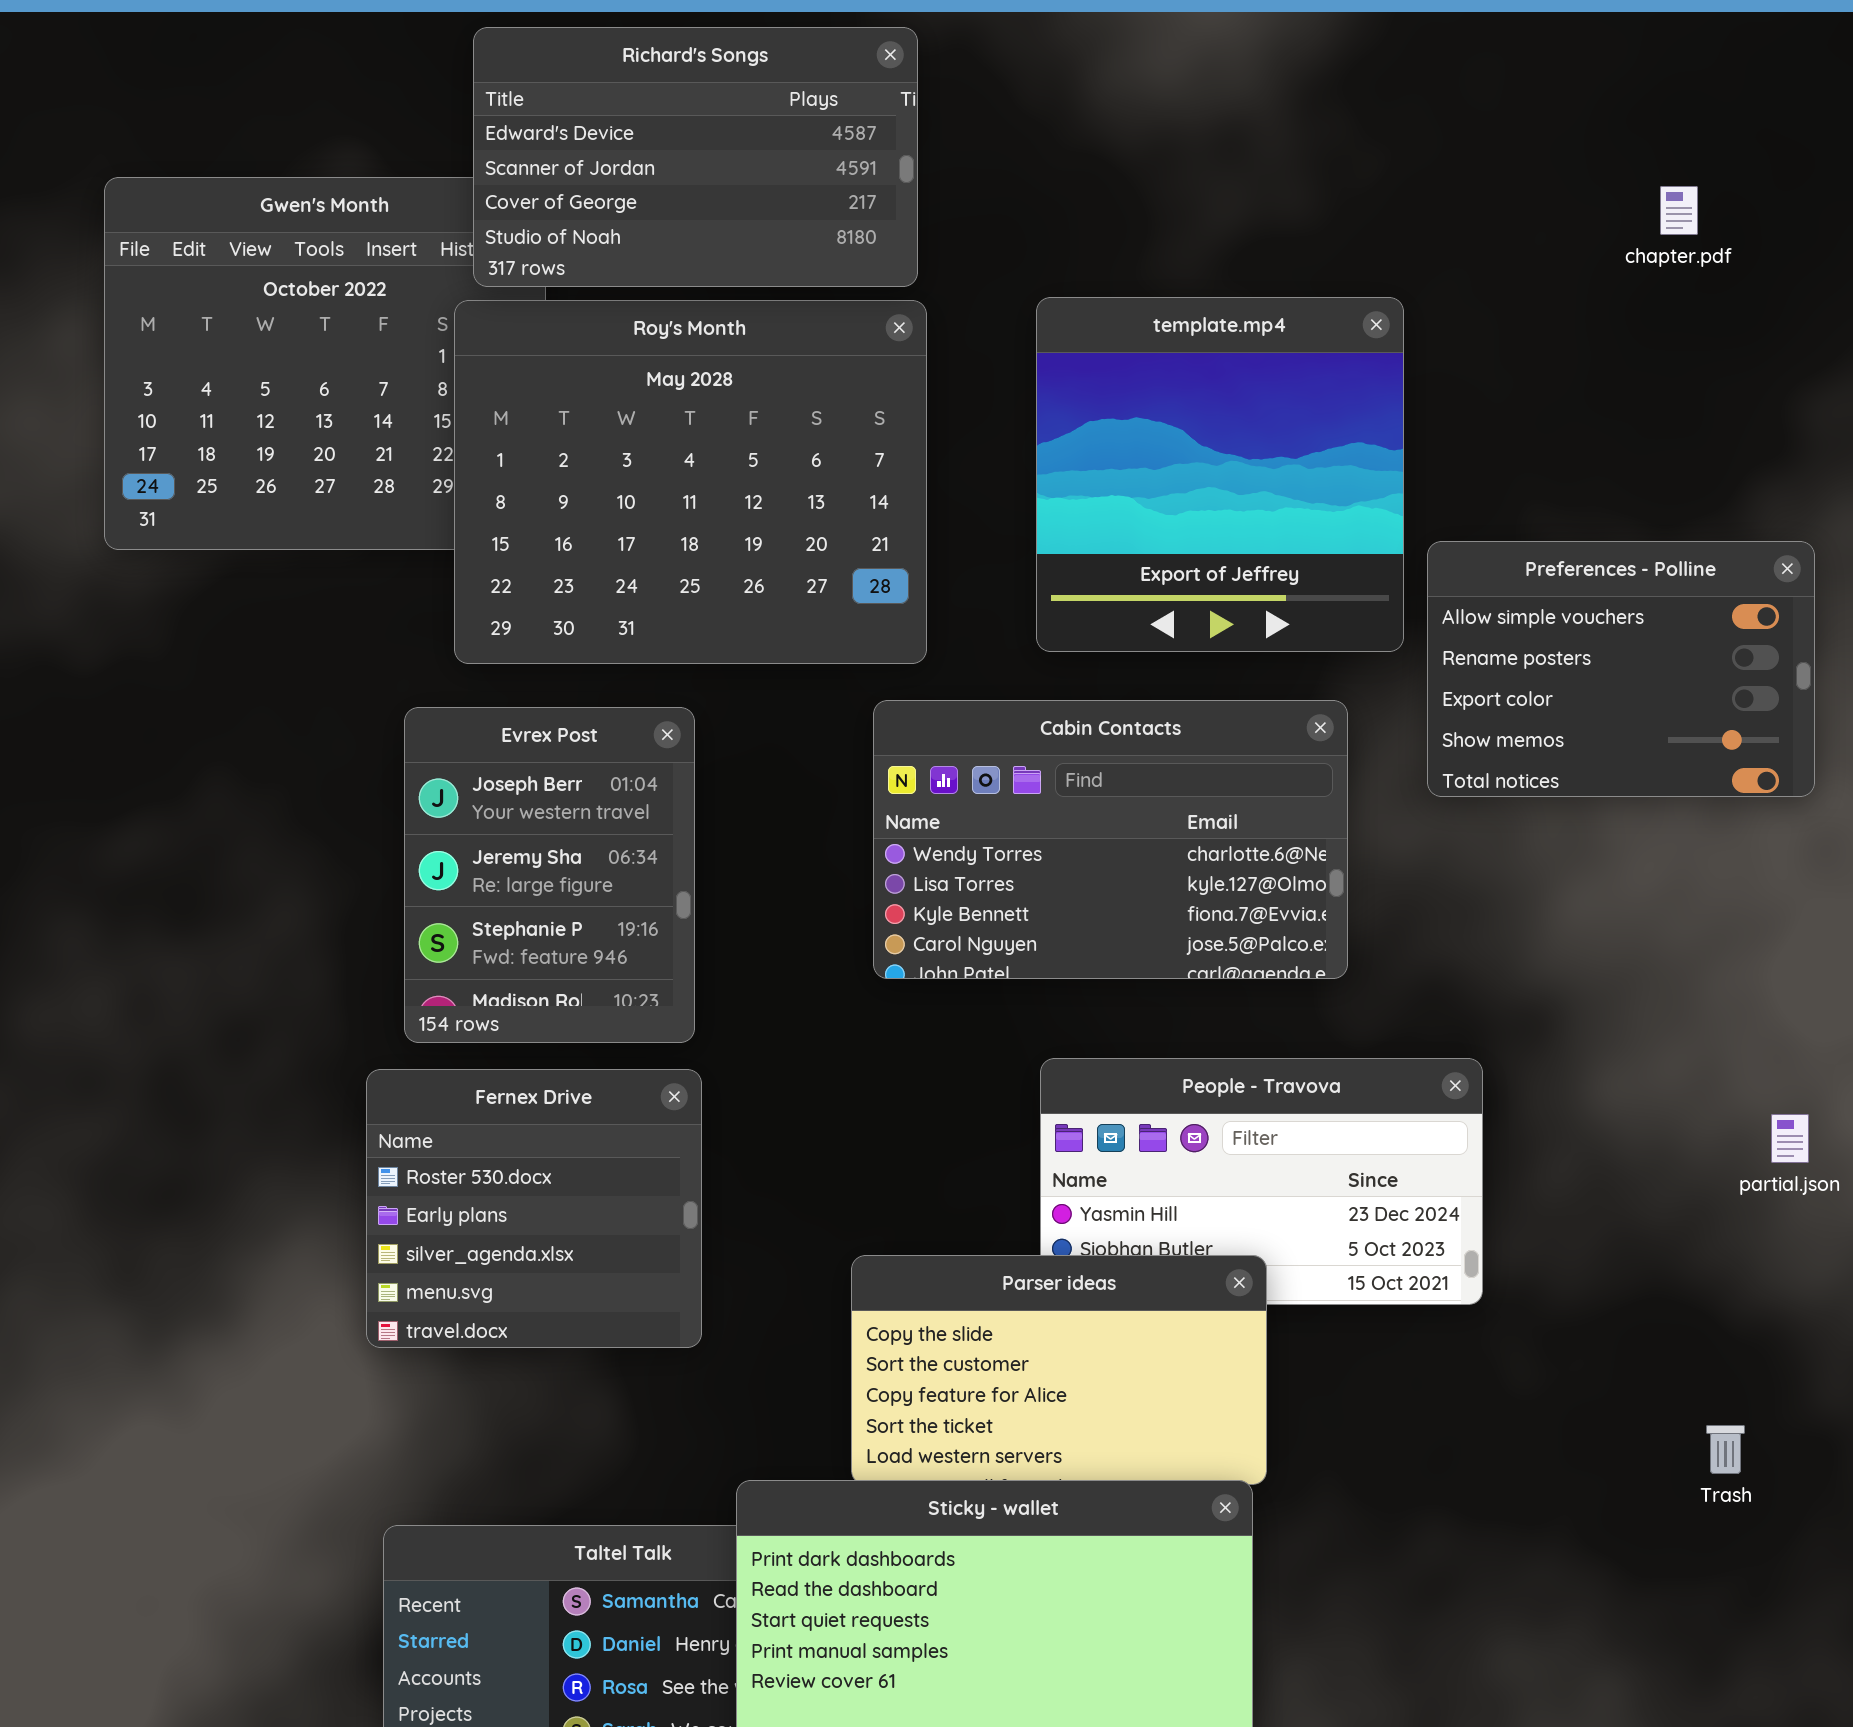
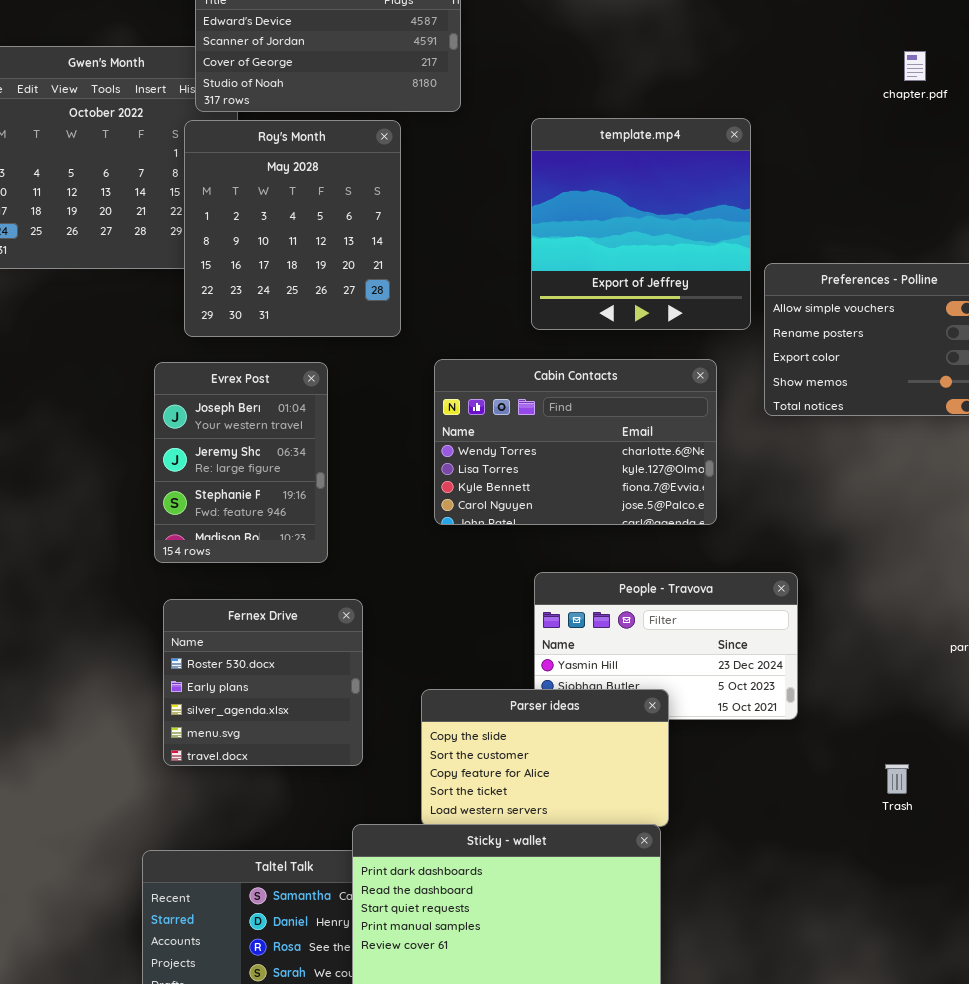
Roy's Month: [454,300,927,664] -> [184,120,401,337], resized
Fernex Drive: [366,1069,702,1348] -> [163,599,363,766], moved
Trash: [1706,1425,1745,1474] -> [885,764,909,794], moved

